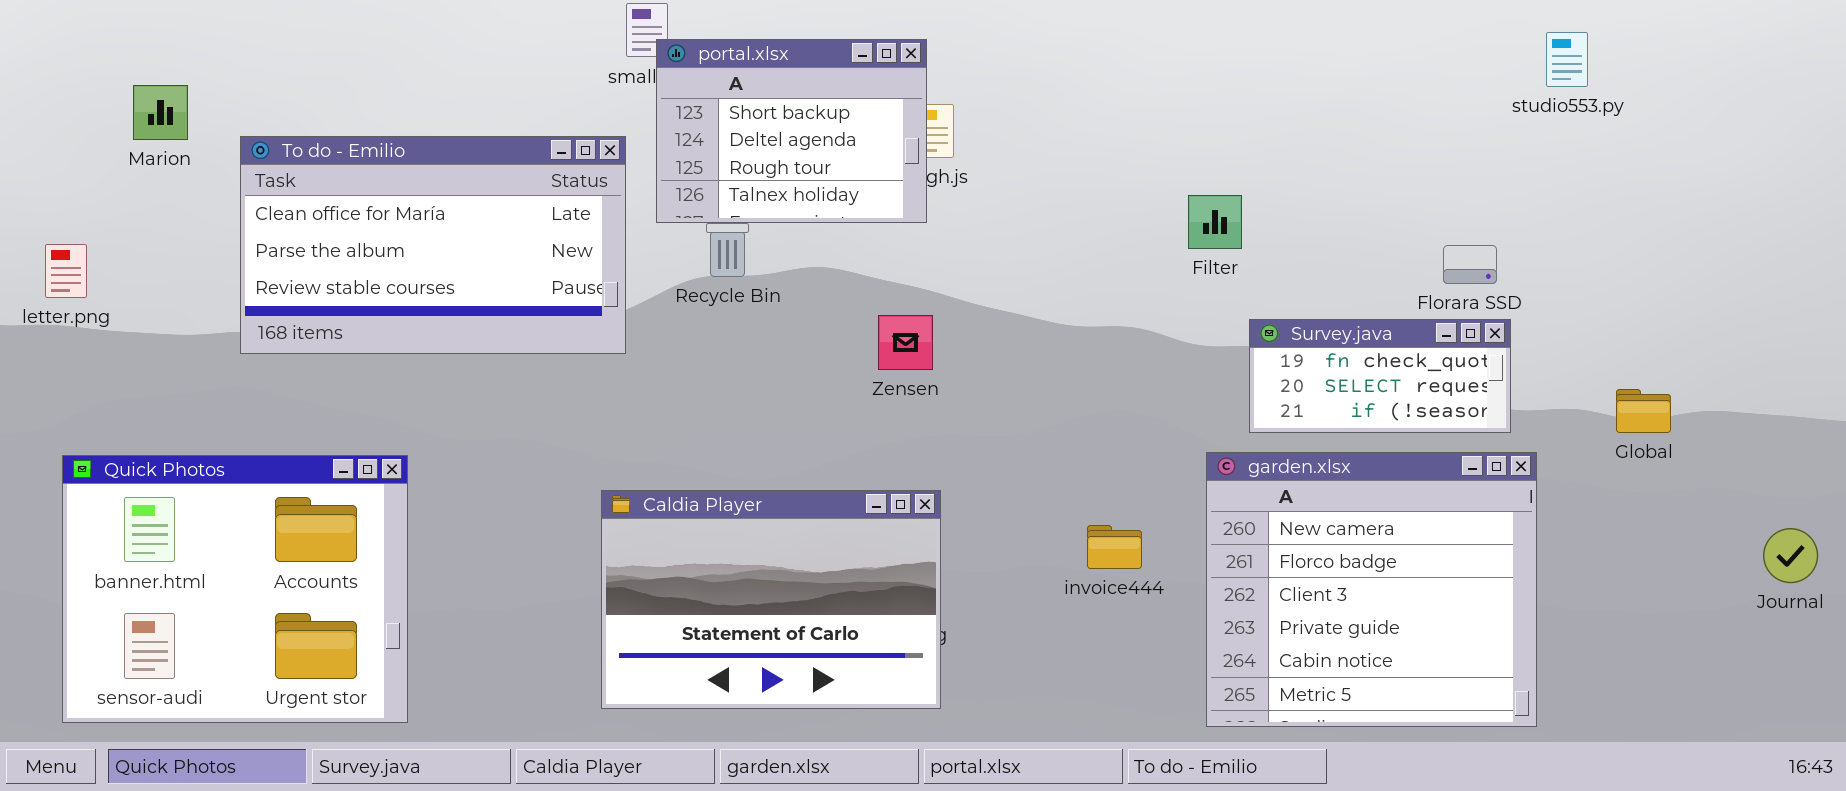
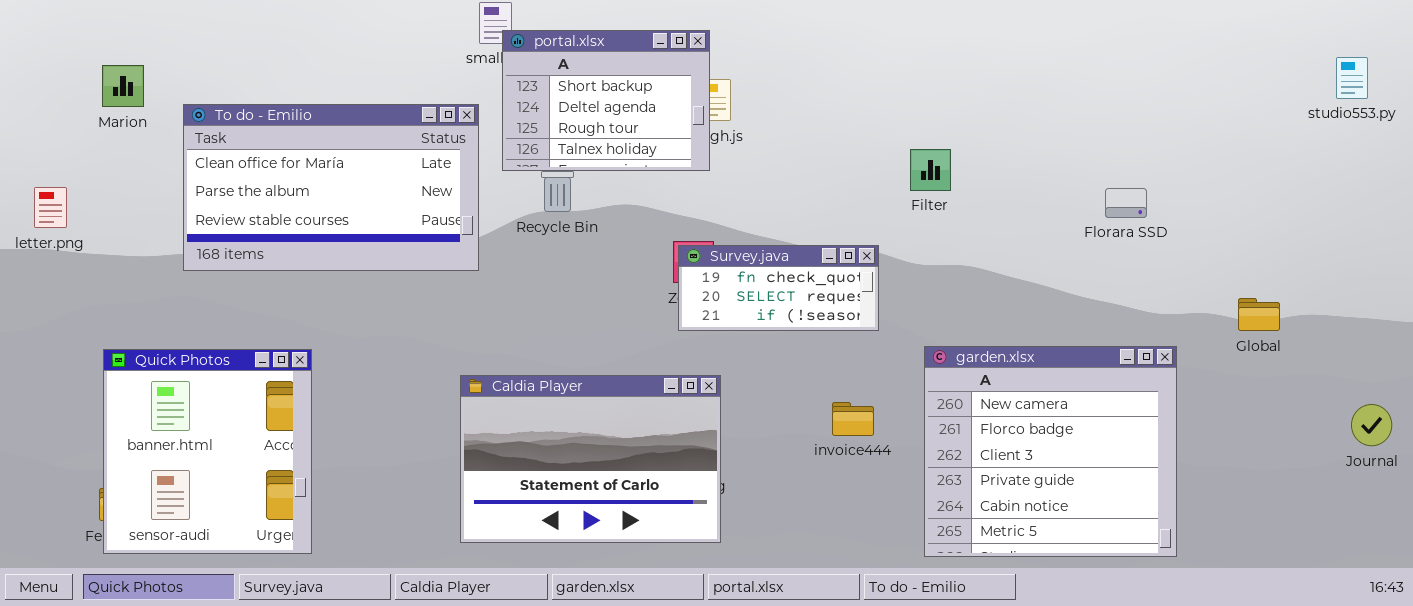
studio553.py: [1546,32,1588,87] -> [1336,57,1368,99], moved
Survey.java: [1249,319,1511,433] -> [678,245,879,331], moved
Quick Photos: [62,455,408,723] -> [103,349,312,554], resized

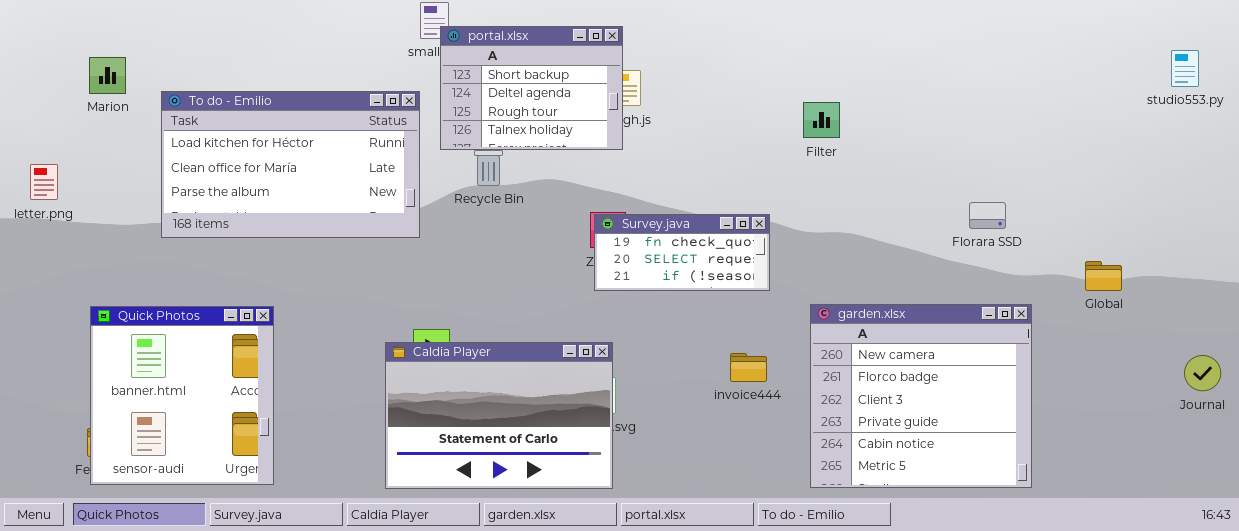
To do - Emilio: [183,104,479,271] -> [161,91,420,238], scrolled up 1 row
Filter: [910,149,951,191] -> [803,102,840,138], moved
Florara SSD: [1105,188,1147,218] -> [969,202,1006,229], moved
Caldia Player: [460,375,721,543] -> [385,342,613,489], moved

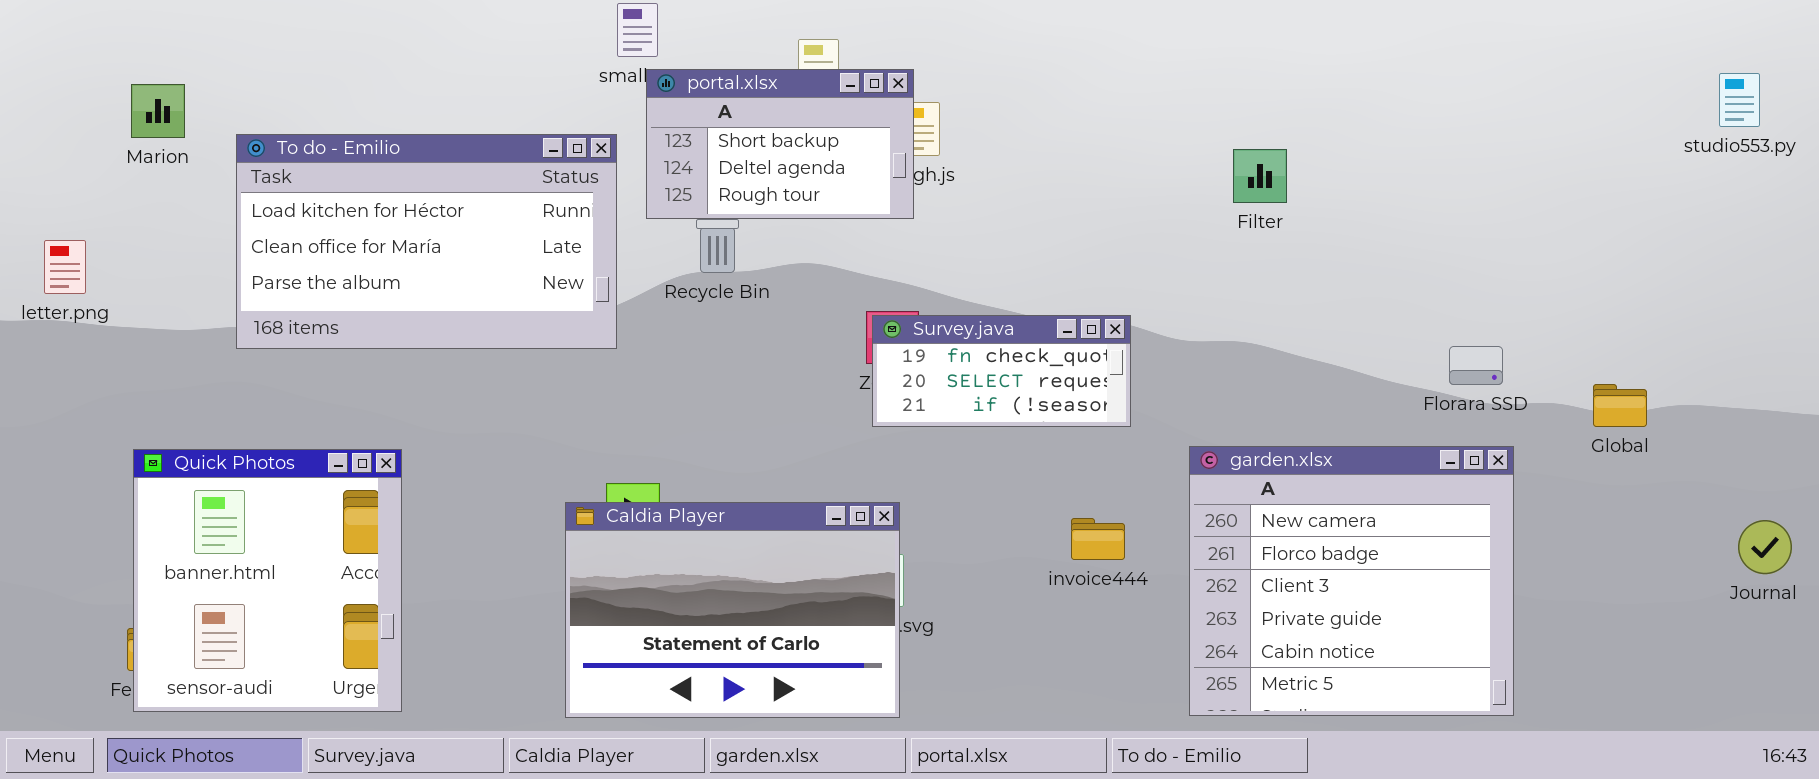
portal.xlsx: [440,26,623,150] -> [646,69,914,219], resized
Filter: [803,102,840,138] -> [1233,149,1287,203], moved
Florara SSD: [969,202,1006,229] -> [1449,346,1503,385], moved

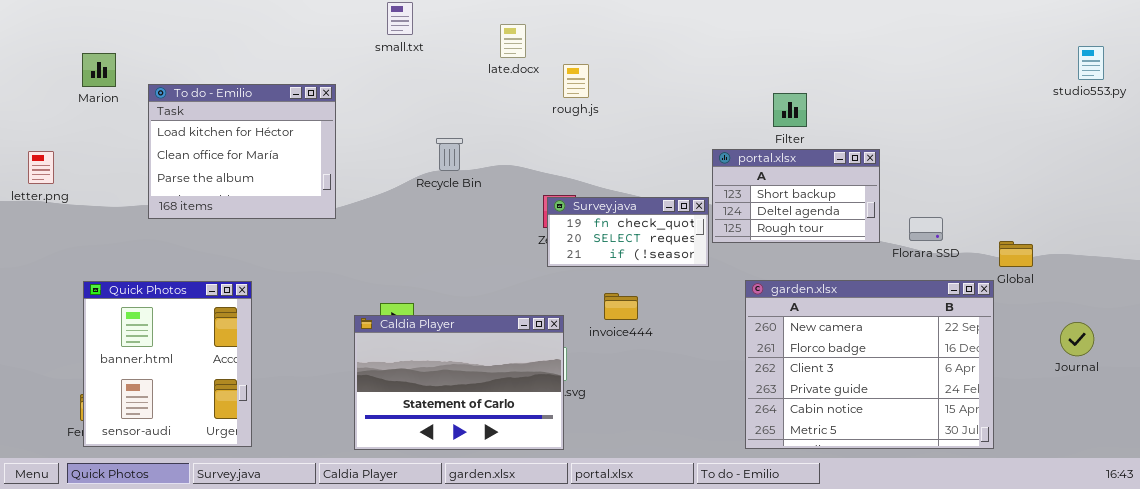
portal.xlsx: [646,69,914,219] -> [712,149,880,243], moved
To do - Emilio: [236,134,617,349] -> [148,84,336,219], resized
garden.xlsx: [1189,446,1514,716] -> [745,280,994,449], resized
invoice444: [1071,518,1125,560] -> [604,293,638,320], moved
Journal: [1738,520,1792,574] -> [1060,322,1094,356], moved

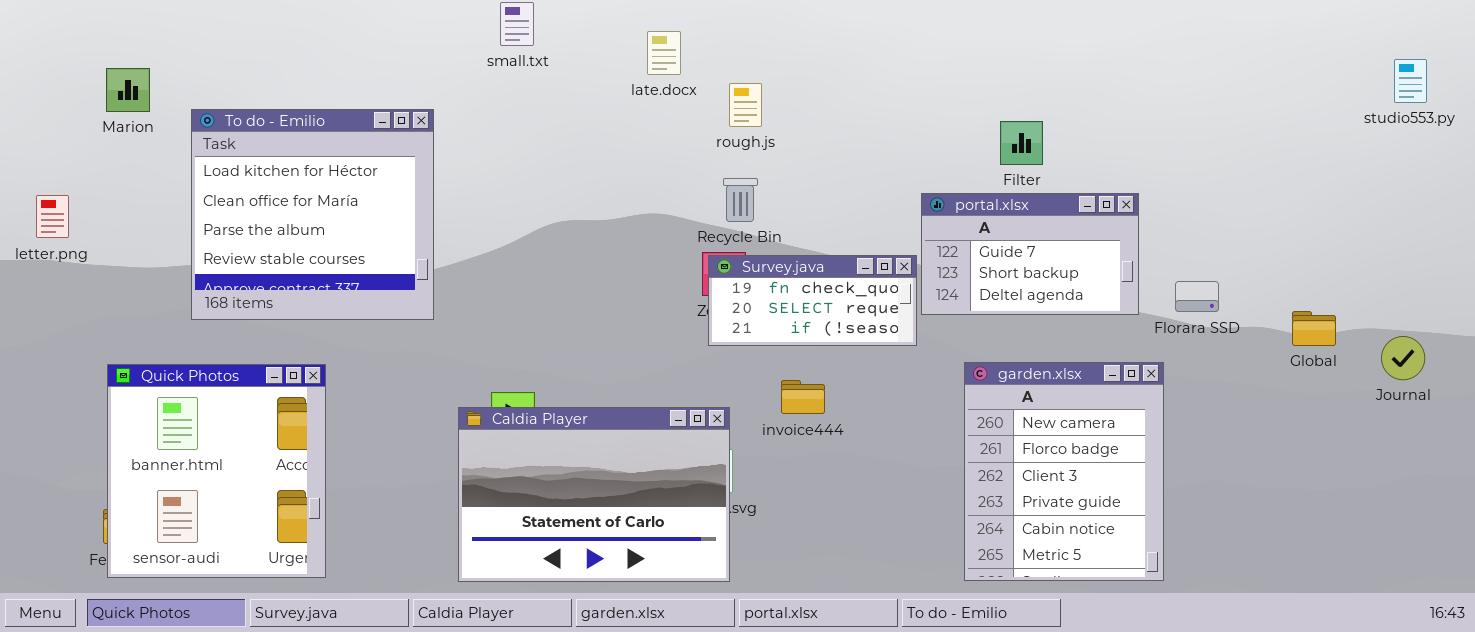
To do - Emilio: [148,84,336,219] -> [191,109,434,320], resized
Recycle Bin: [436,138,463,171] -> [723,178,758,222], moved
portal.xlsx: [712,149,880,243] -> [921,193,1139,315], scrolled up 1 row
garden.xlsx: [745,280,994,449] -> [964,362,1164,581], resized
Journal: [1060,322,1094,356] -> [1381,336,1425,380], moved

